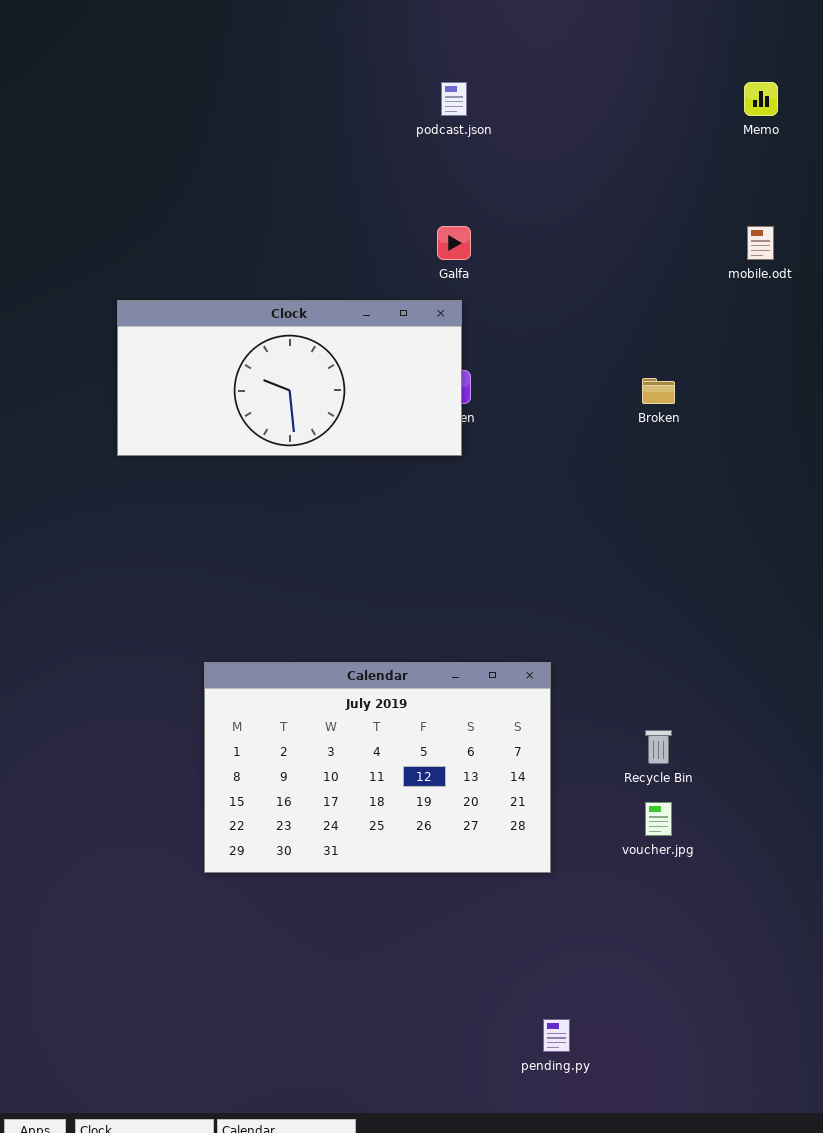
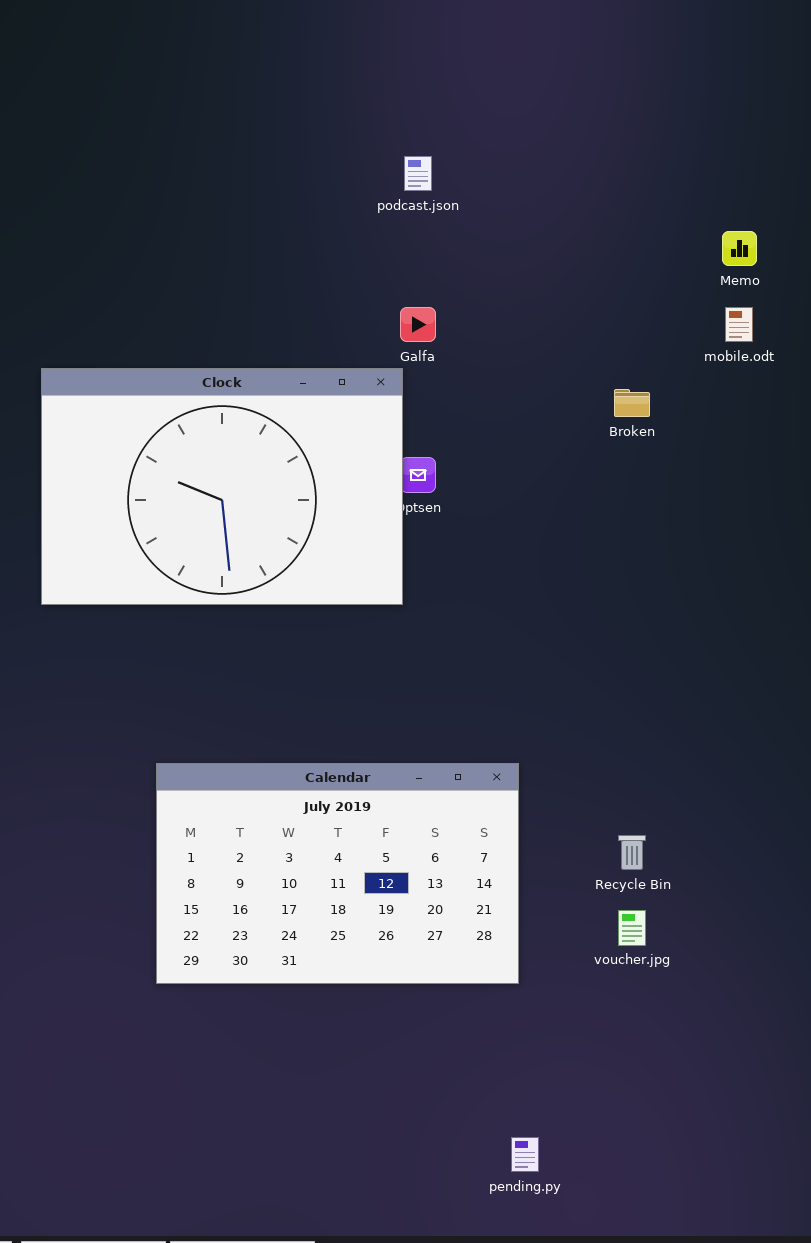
Memo: [744,82,778,116] -> [722,231,757,266], moved
Clock: [117,300,462,456] -> [41,368,403,605], moved, resized
Broken: [642,378,675,404] -> [614,389,650,417], moved

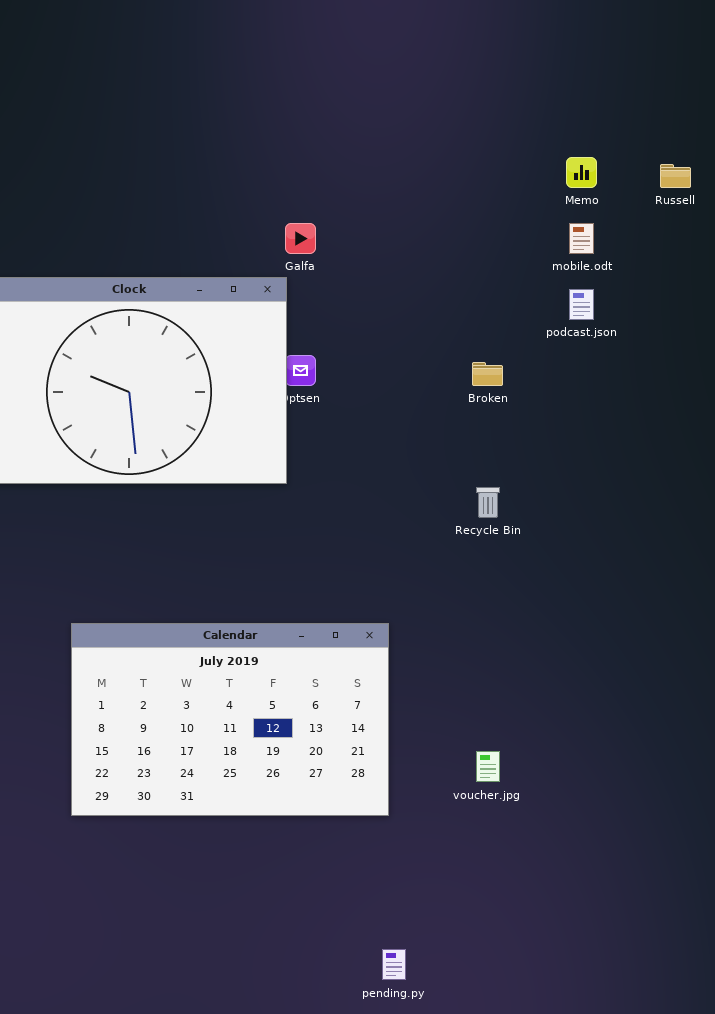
podcast.json: [404,156,432,191] -> [569,289,594,320], moved
Broken: [614,389,650,417] -> [472,362,503,386], moved
Recycle Bin: [618,835,646,870] -> [476,487,500,518], moved

